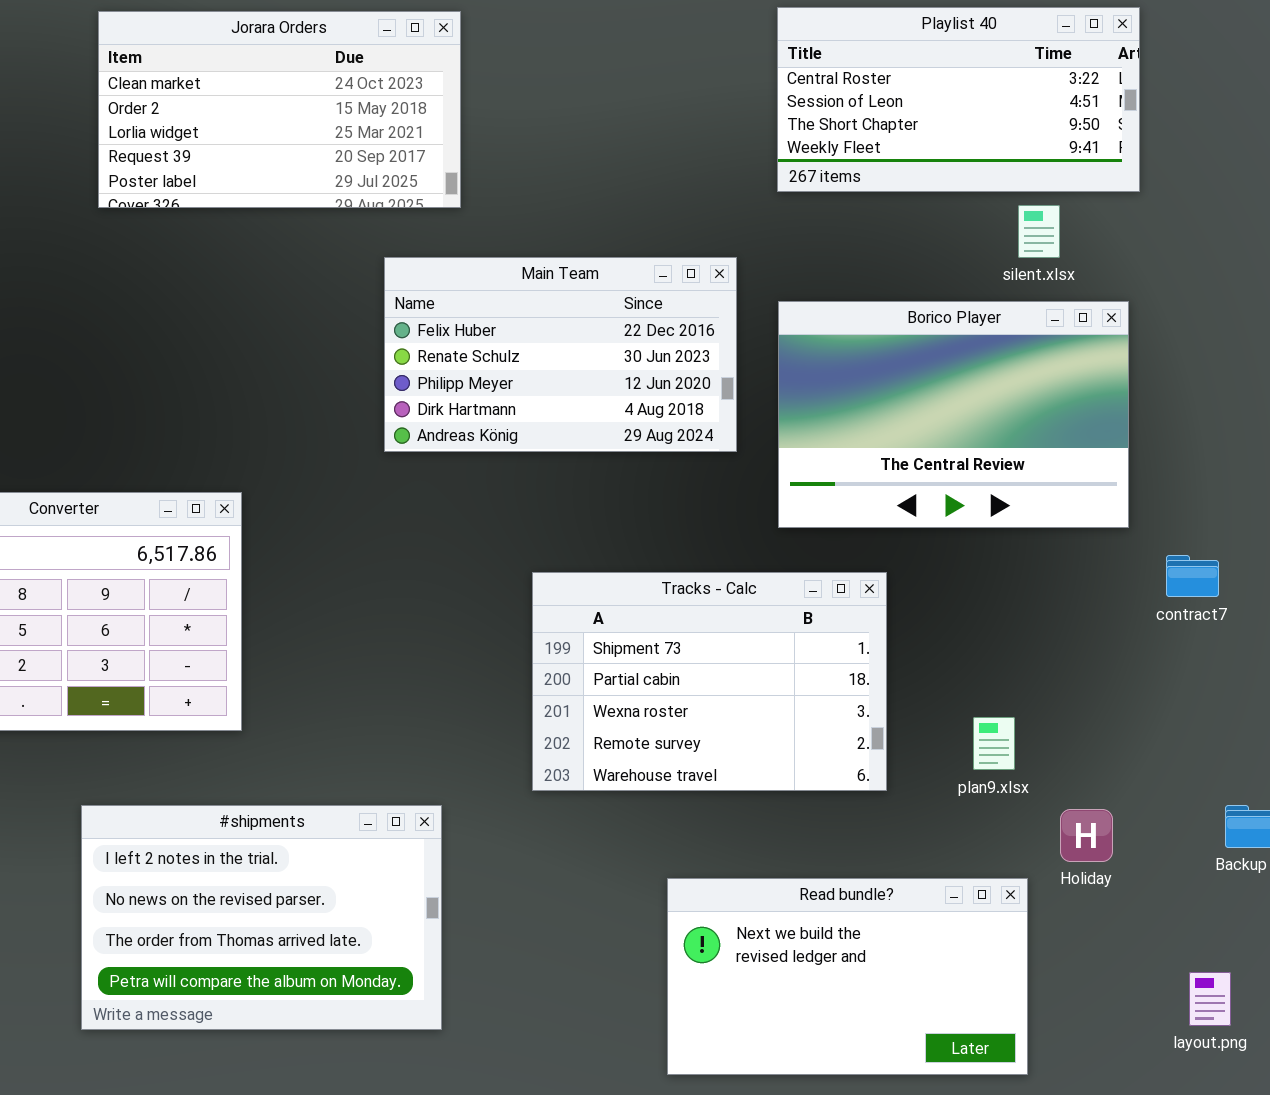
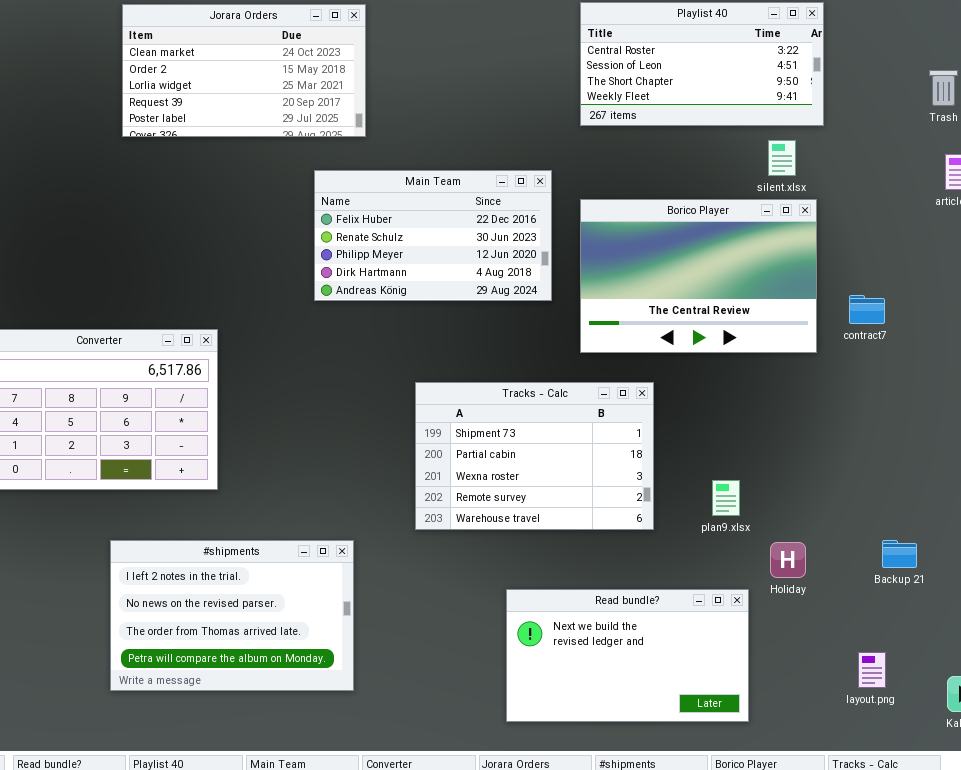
silent.xlsx: [1018,205,1060,258] -> [768,140,796,176], moved
contract7: [1166,555,1219,597] -> [849,295,885,324], moved

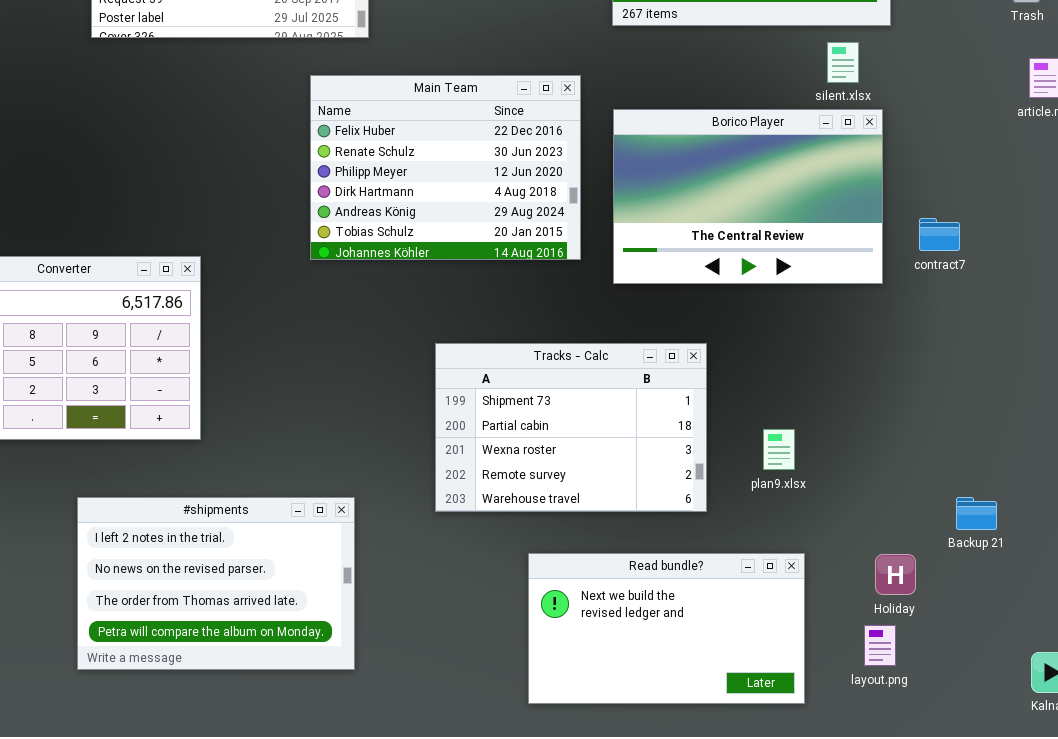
Main Team: [314,170,552,301] -> [310,75,581,260], resized
Tracks - Calc: [415,382,654,530] -> [435,343,707,512], moved
Holiday: [770,542,806,578] -> [875,554,916,595], moved
layout.png: [858,652,886,688] -> [864,625,896,666], moved

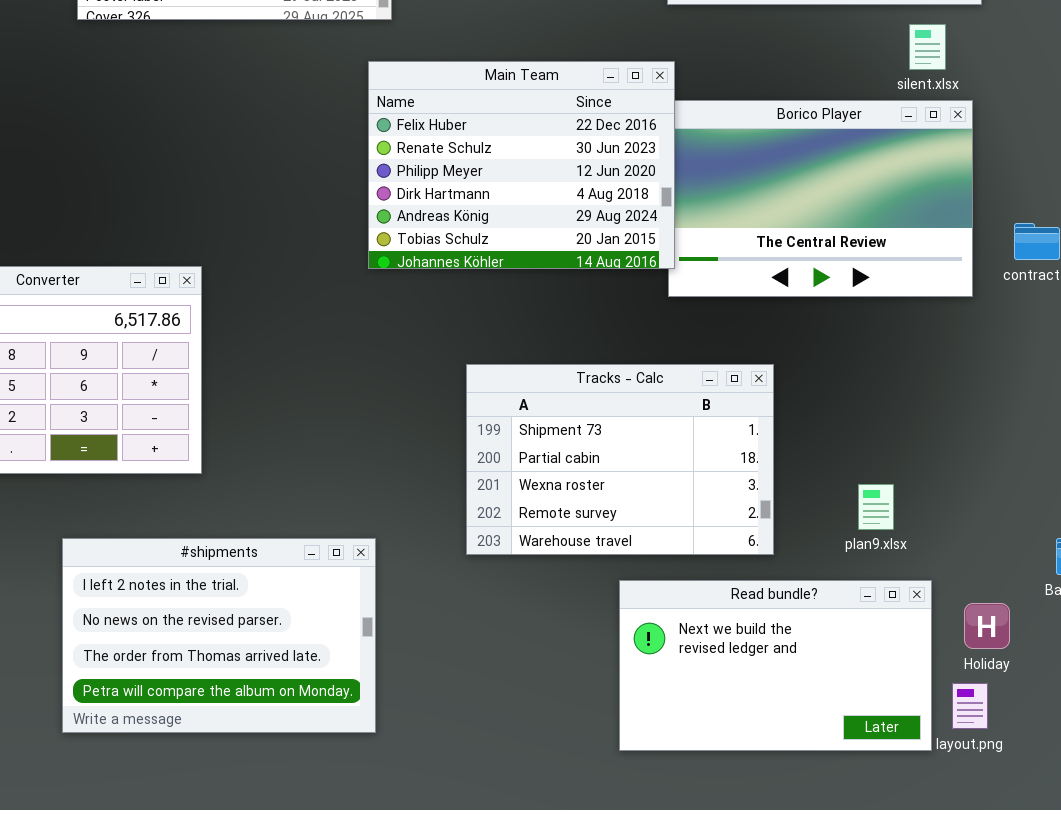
Main Team: [310,75,581,260] -> [368,61,675,269], moved
plan9.xlsx: [763,429,795,470] -> [858,484,894,530], moved
Read bundle?: [528,553,805,704] -> [619,580,932,751], moved

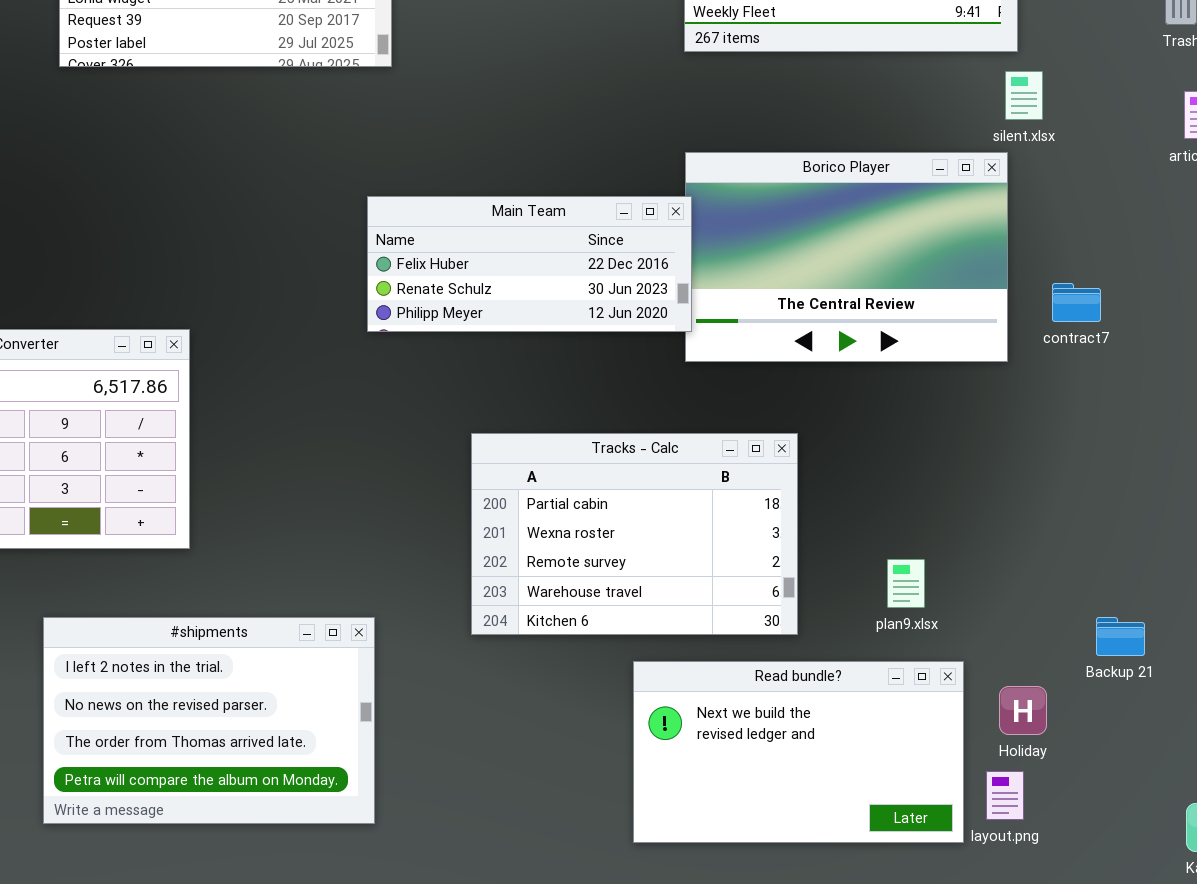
silent.xlsx: [909,24,946,70] -> [1005,71,1043,120], moved
Main Team: [368,61,675,269] -> [367,196,692,332], resized
Tracks - Calc: [466,364,774,555] -> [471,433,798,635], scrolled down 1 row

